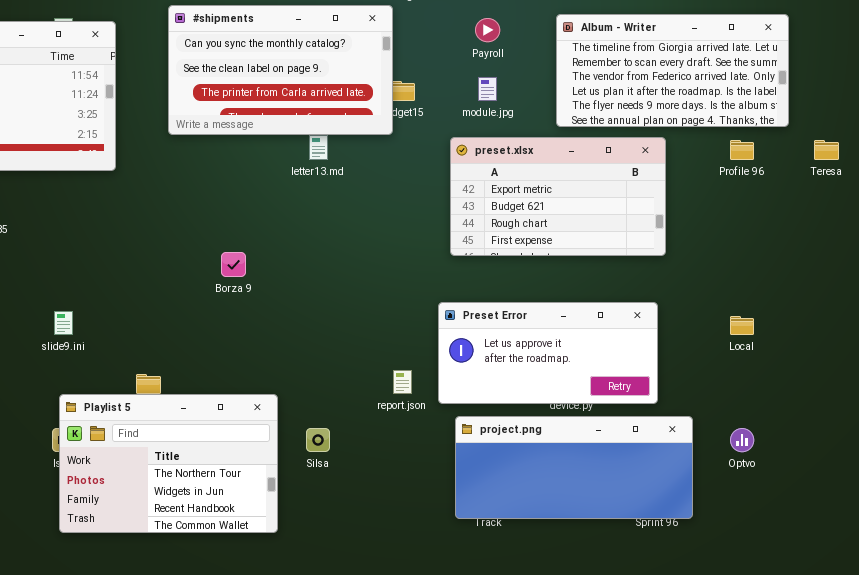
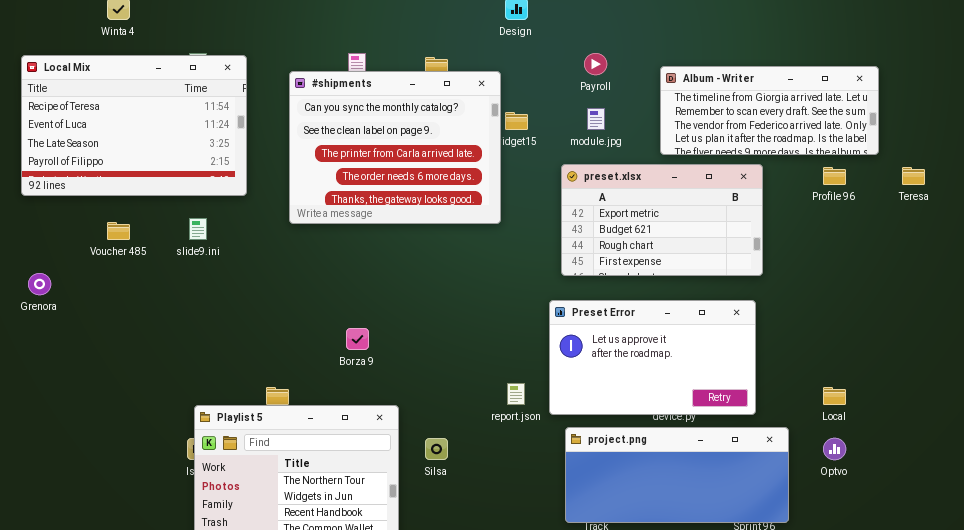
#shipments: [168,5,393,135] -> [289,71,501,224], moved, resized
Album - Writer: [556,14,789,127] -> [660,66,879,155], resized
Borza 9: [221,252,246,277] -> [346,328,369,350], moved
Preset Error: [438,302,658,404] -> [549,300,756,415], resized
slide9.ini: [54,311,73,335] -> [189,218,207,240], moved
Local: [730,316,754,335] -> [823,387,846,405], moved

